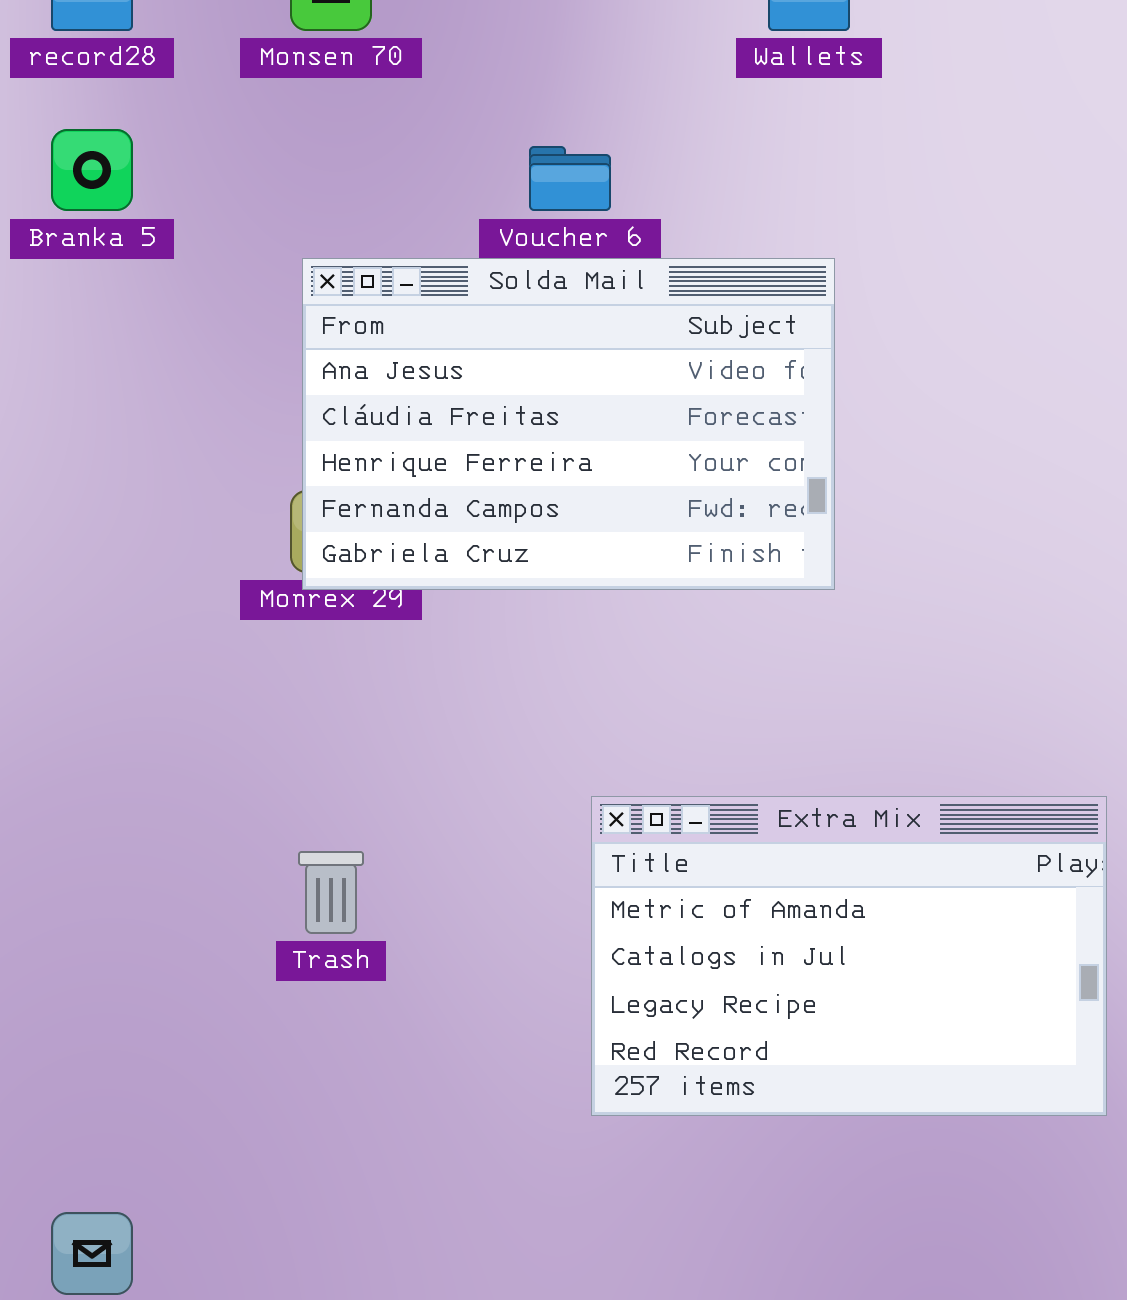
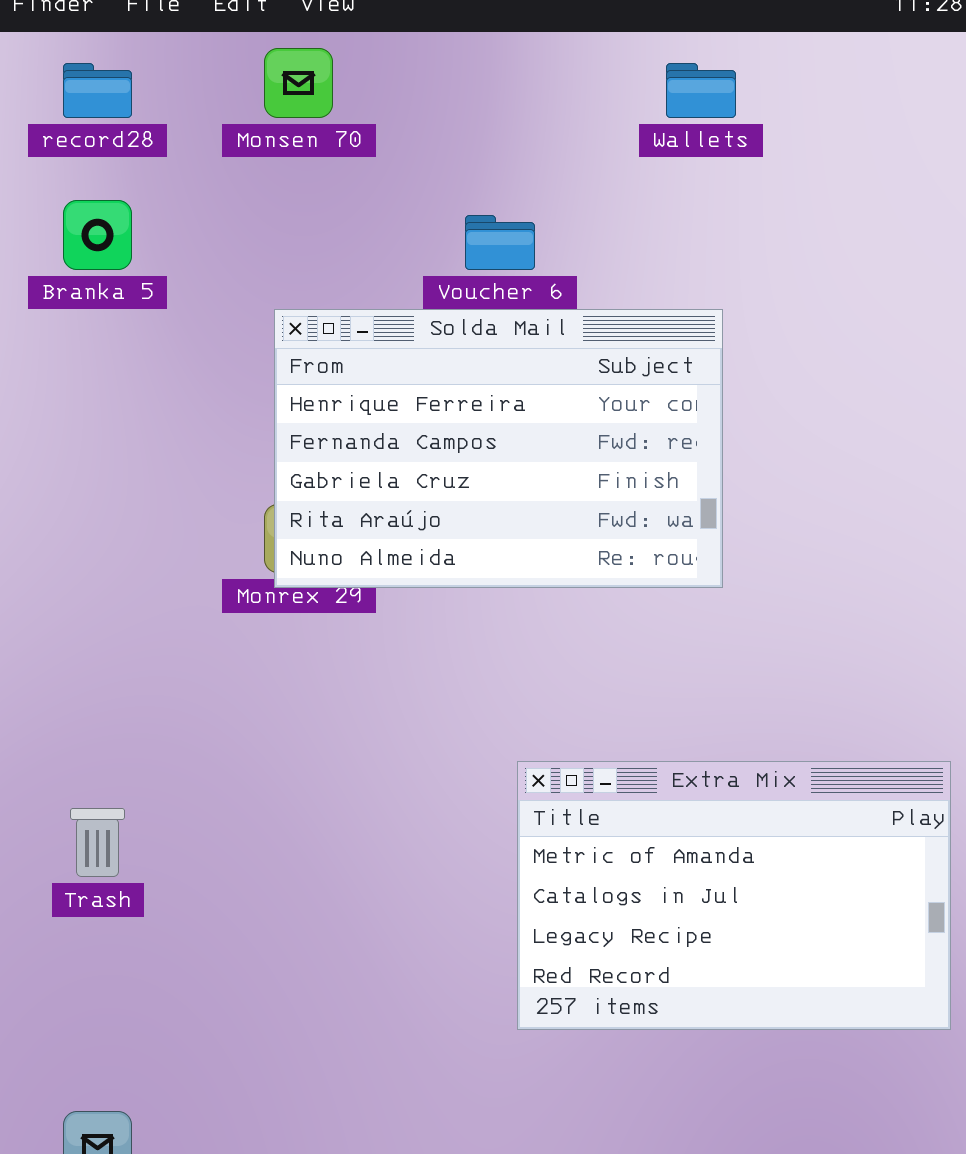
Solda Mail: [302,258,835,590] -> [274,309,723,588], scrolled down 2 rows
Trash: [298,851,364,934] -> [70,808,125,877], moved

